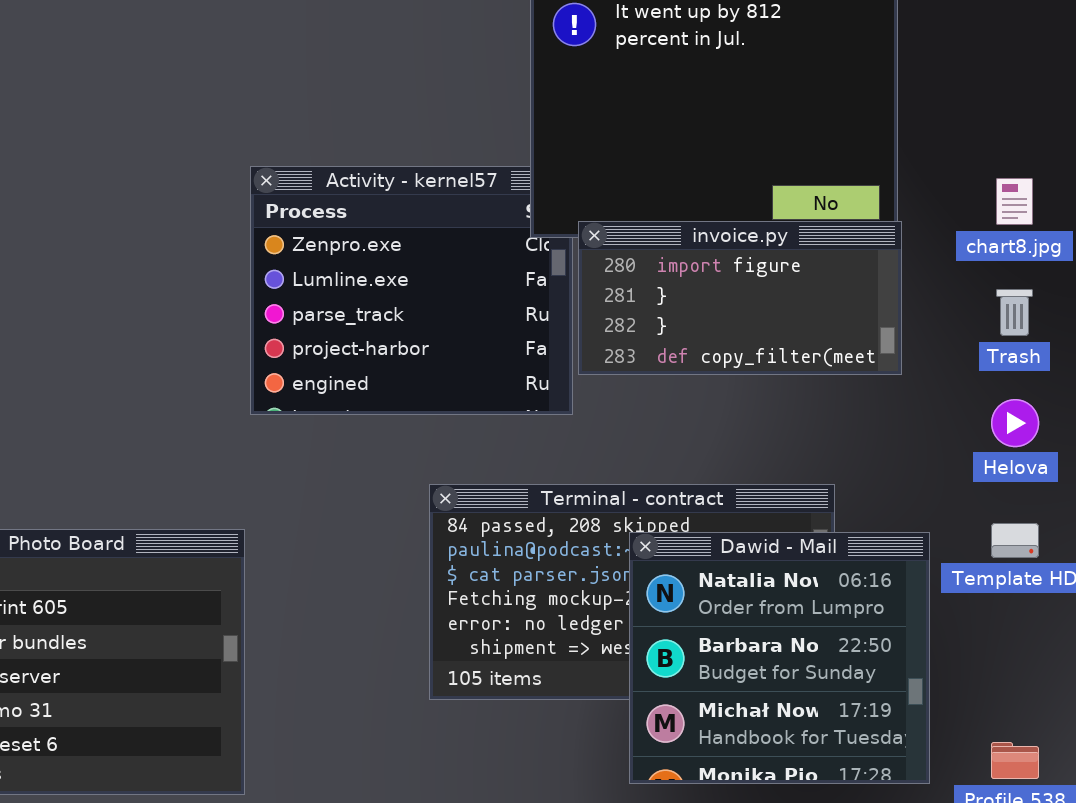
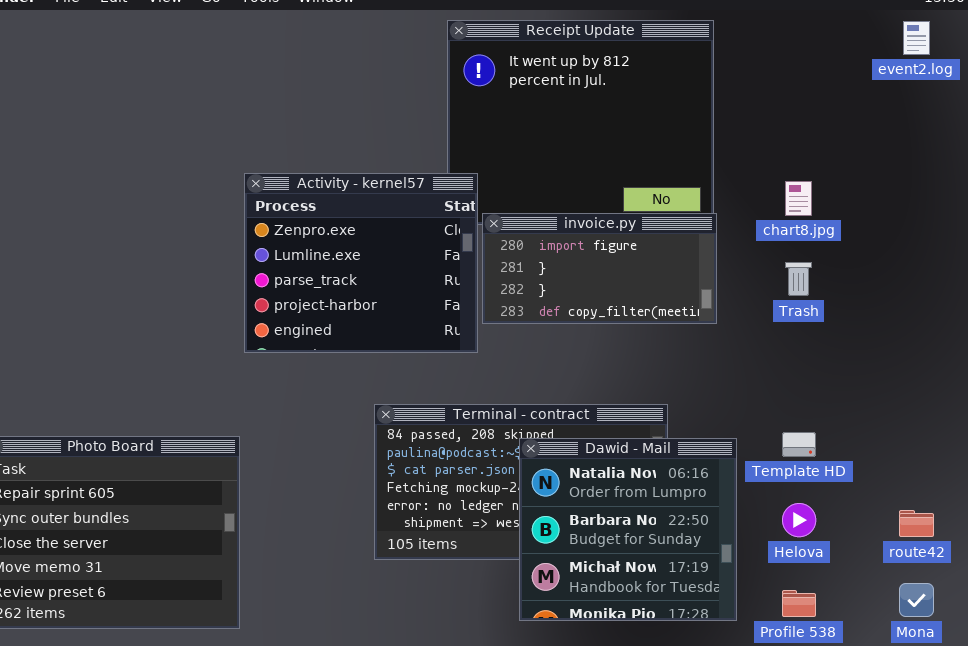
Activity - kernel57: [250,166,573,415] -> [244,173,478,353], raised
Helova: [991,399,1039,447] -> [782,503,816,537], moved

